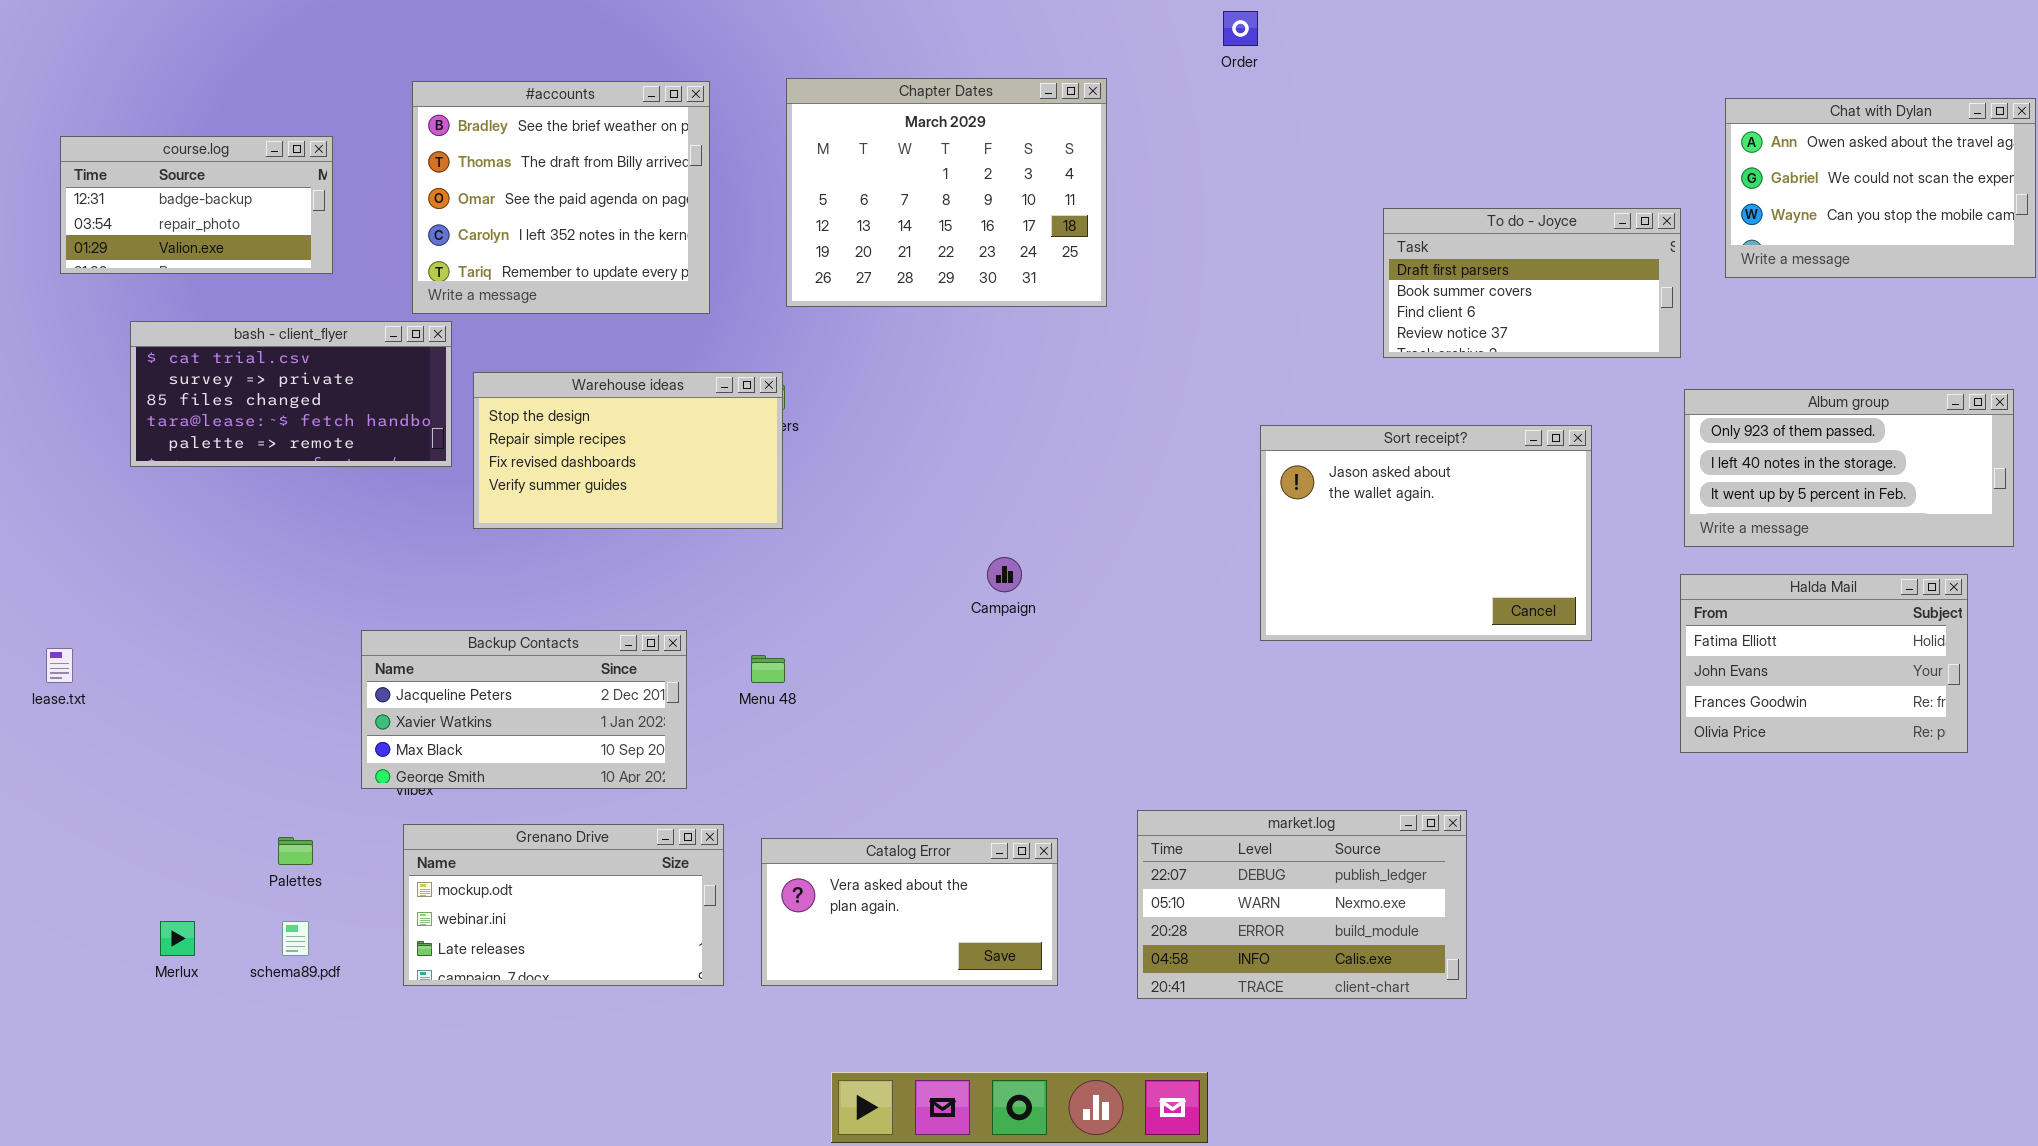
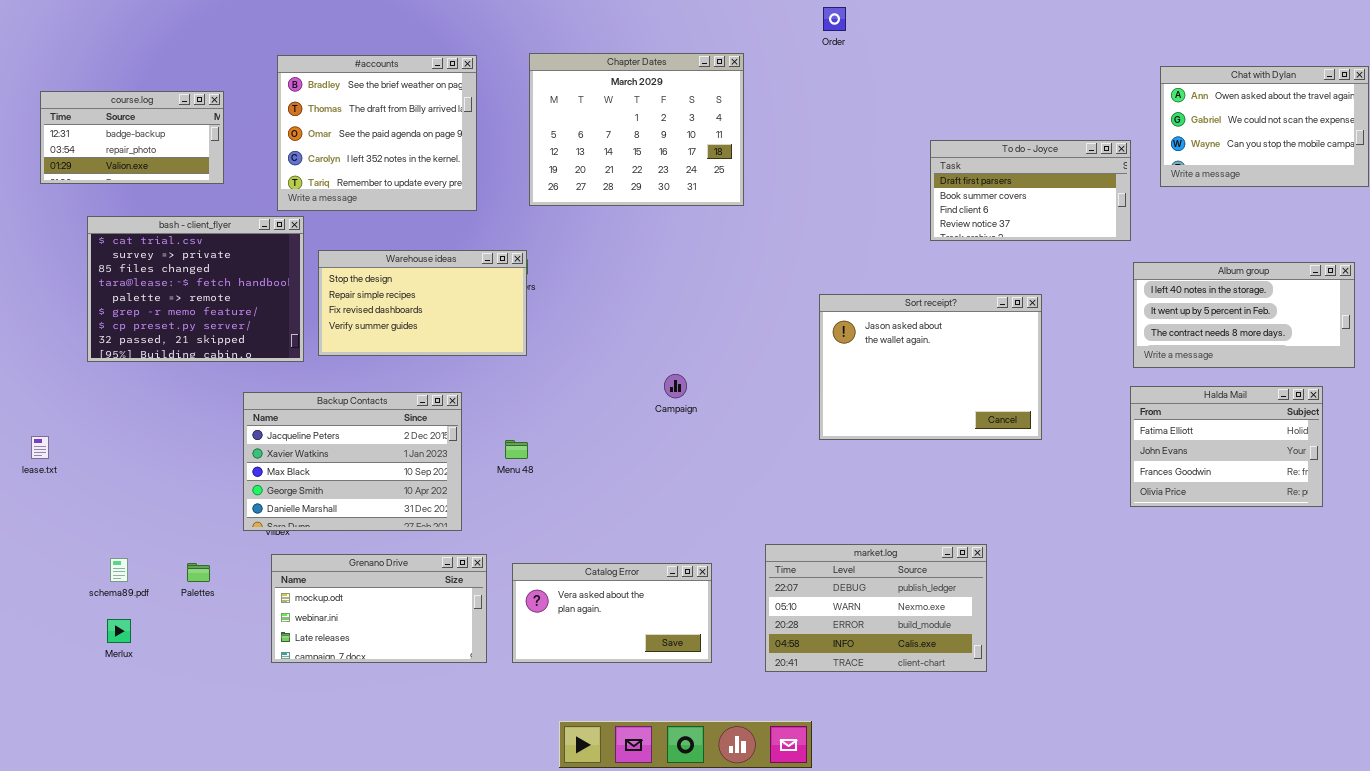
bash - client_flyer: [130,321,452,467] -> [87,216,304,362], resized
Album group: [1684,389,2014,547] -> [1133,262,1355,368], scrolled down 1 row
Sort receipt?: [1260,425,1592,641] -> [819,294,1042,440], moved
Backup Contacts: [361,630,687,789] -> [243,392,462,531], resized
schema89.pdf: [282,921,309,956] -> [110,558,128,582], moved

